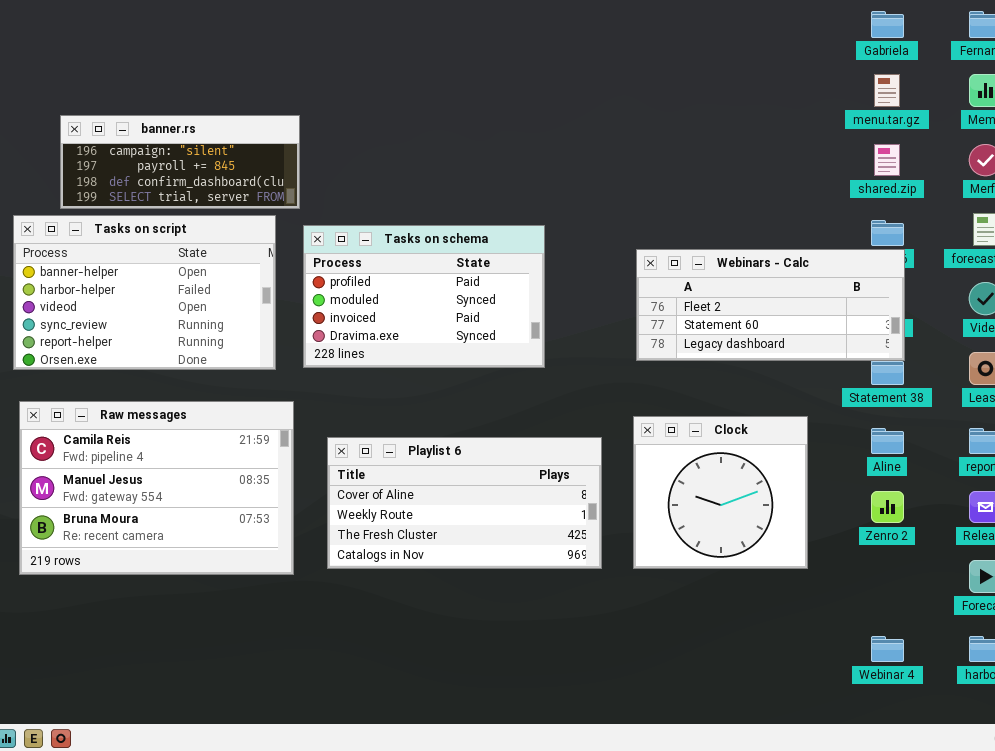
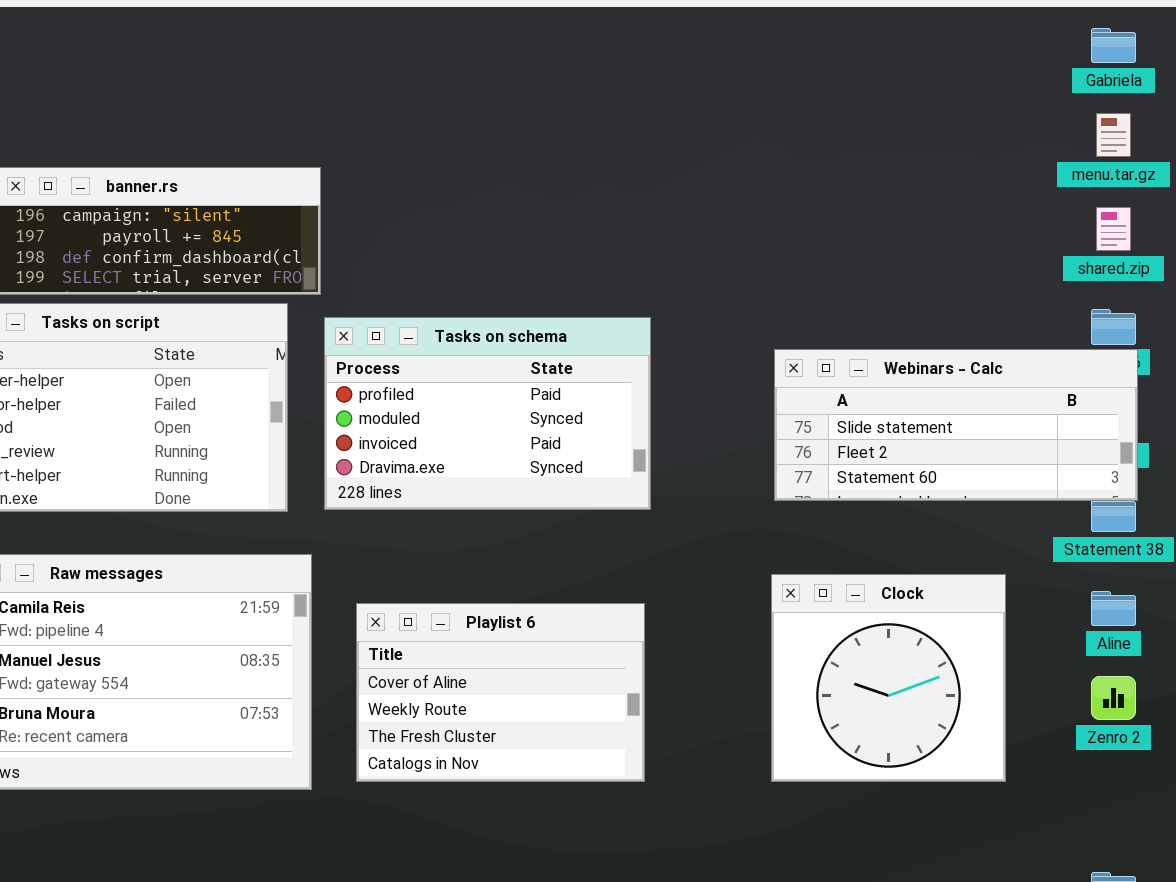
Webinars - Calc: [636,249,905,361] -> [774,349,1138,501], scrolled up 1 row
Playlist 6: [327,437,602,569] -> [356,603,645,782], resized

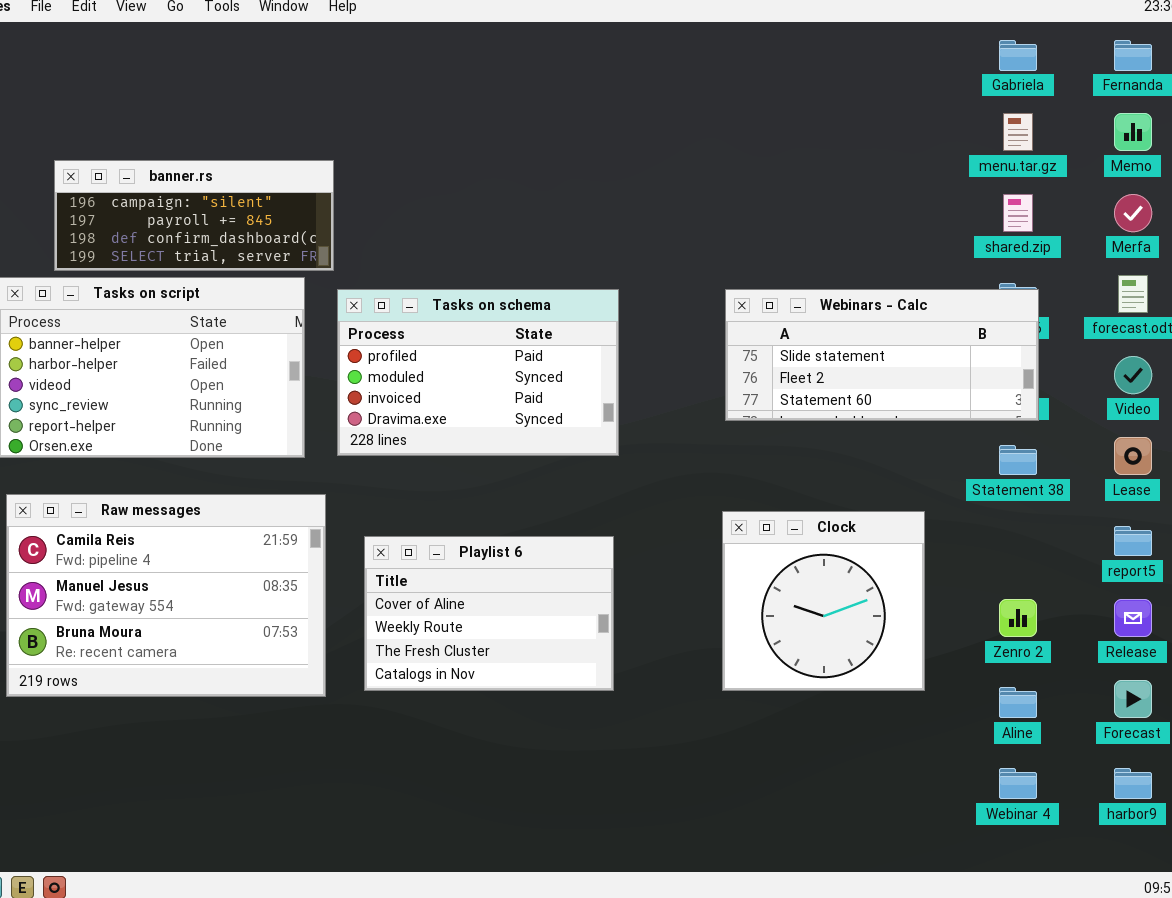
Webinars - Calc: [774,349,1138,501] -> [725,289,1039,421], moved
Aline: [1091,591,1136,626] -> [999,687,1037,718], moved

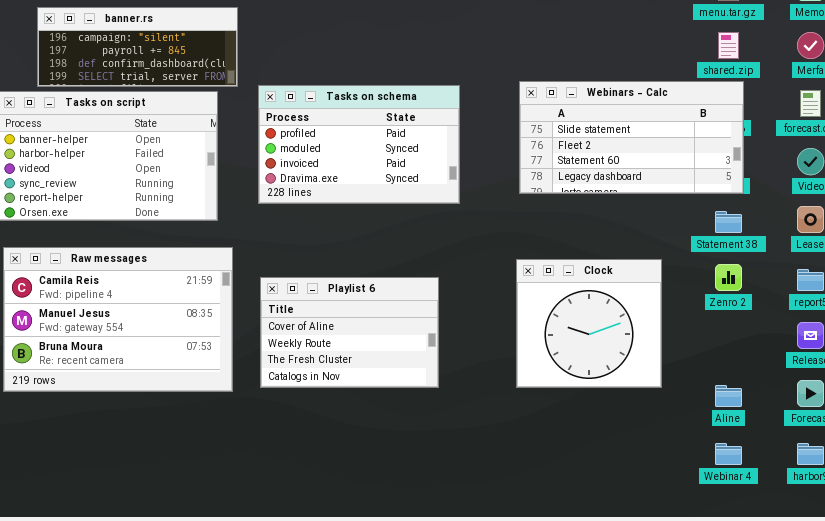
Tasks on schema: [337,289,619,456] -> [258,85,460,204], moved
Webinars - Calc: [725,289,1039,421] -> [519,81,744,194], resized
Zenro 2: [999,599,1037,637] -> [715,264,742,291], moved

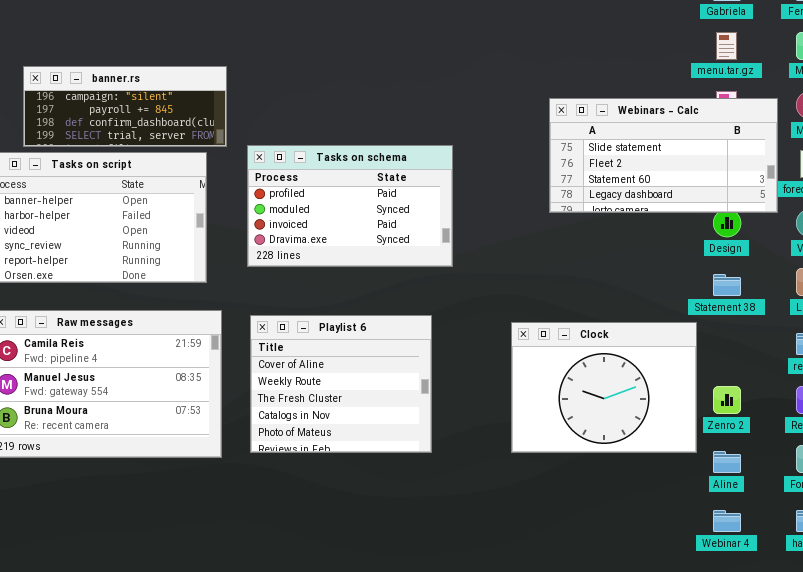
Webinars - Calc: [519,81,744,194] -> [549,98,778,213], moved
Clock: [516,259,662,388] -> [511,322,697,453], resized
Zenro 2: [715,264,742,291] -> [713,386,741,414], moved
Playlist 6: [260,277,439,388] -> [250,315,432,453], resized

